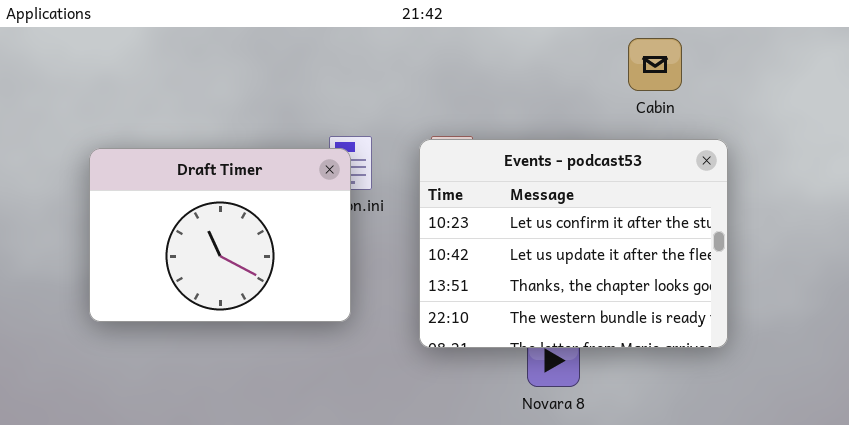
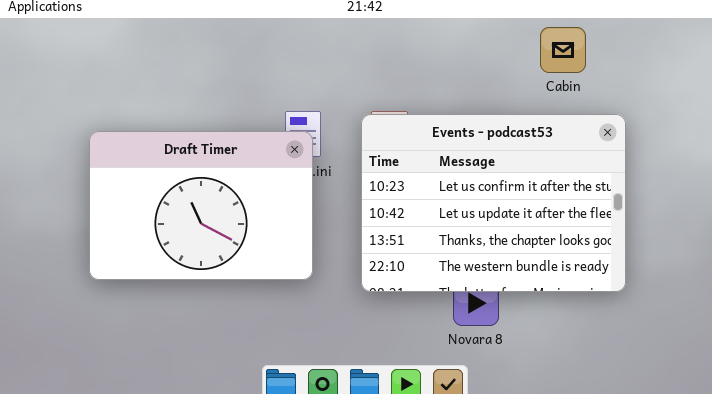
Draft Timer: [89,148,351,322] -> [89,131,313,280], moved

